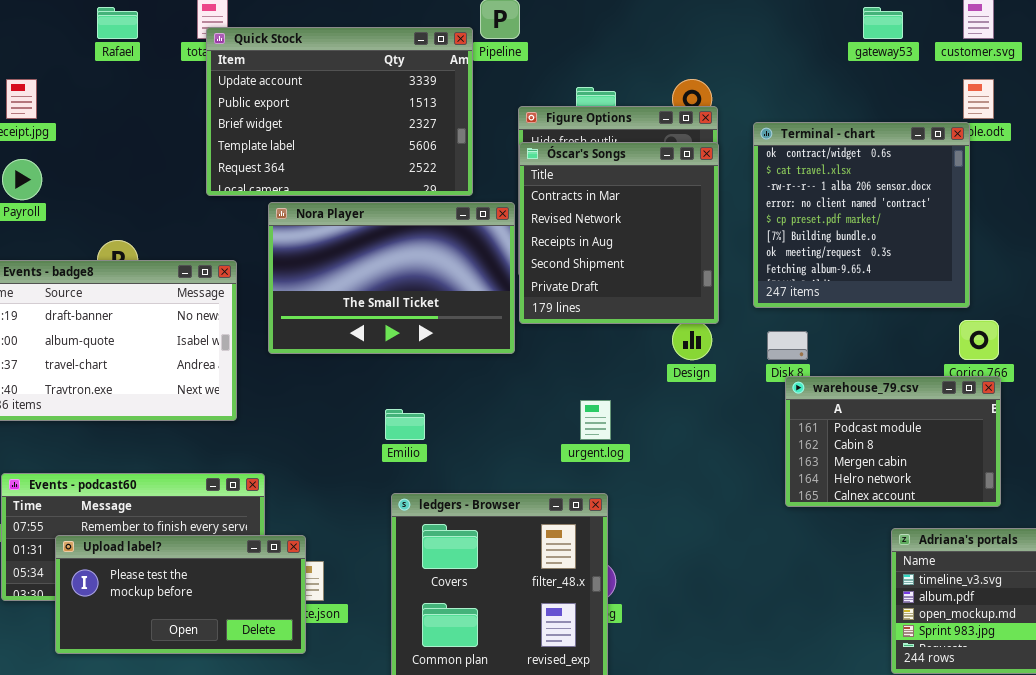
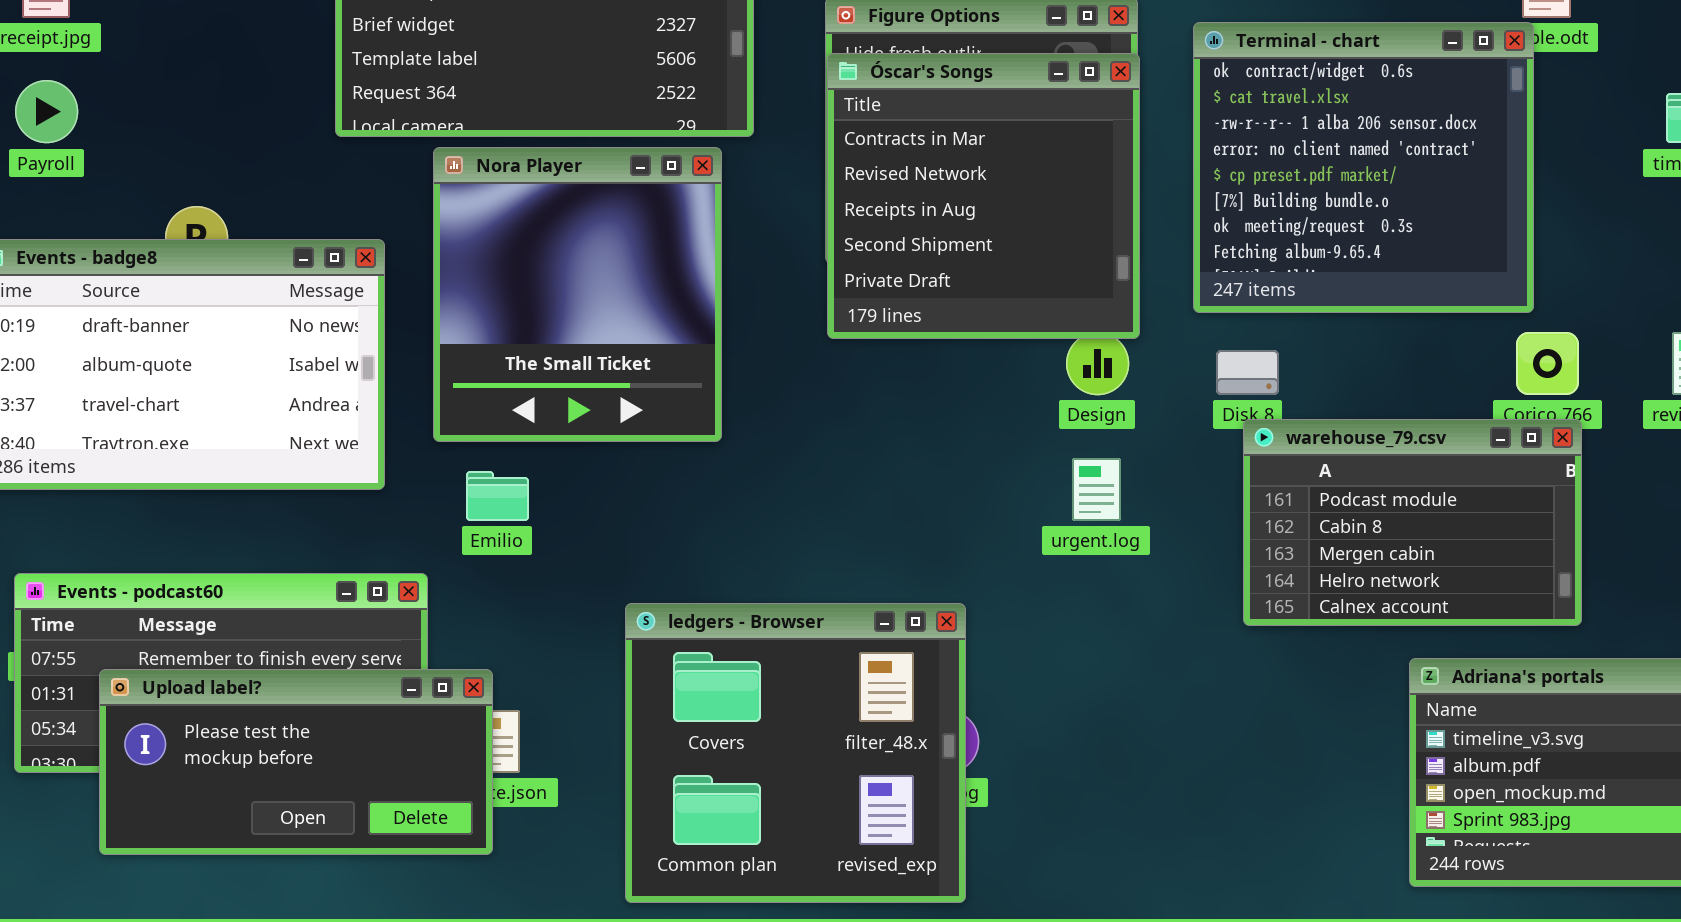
Nora Player: [268,202,515,354] -> [433,147,722,442], resized
urgent.log: [580,400,611,440] -> [1072,458,1121,521], moved
Emilio: [385,409,425,440] -> [466,471,529,521], moved

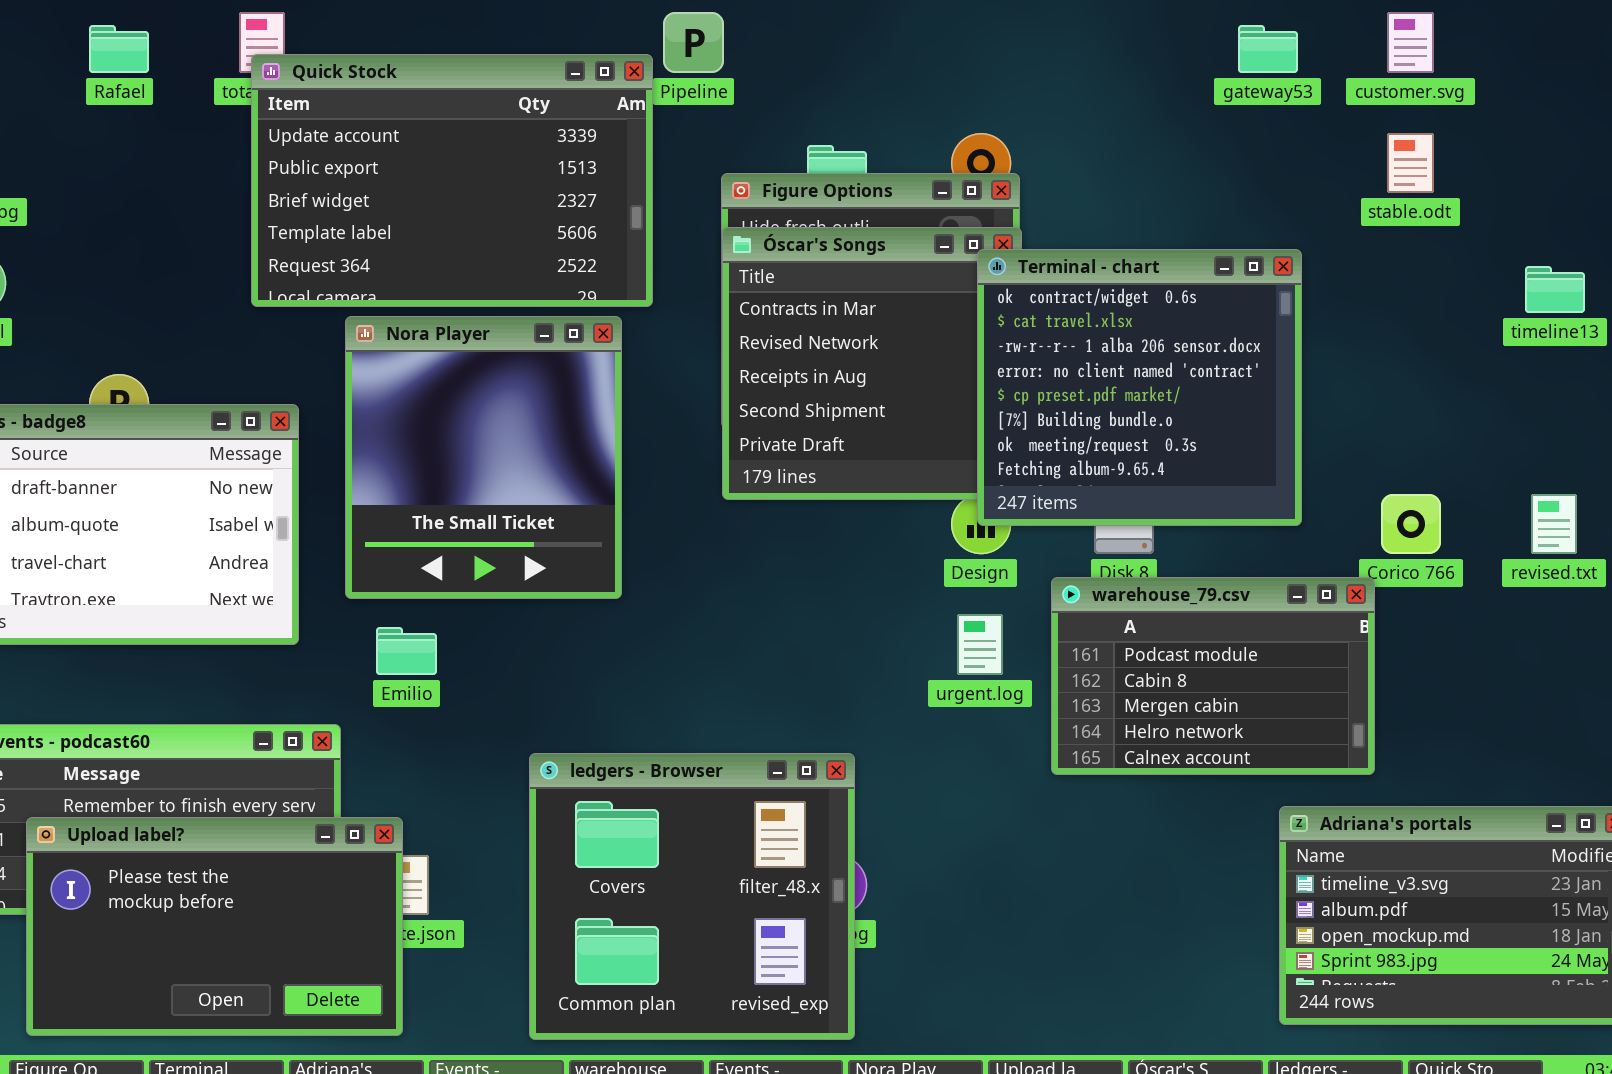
Terminal - chart: [1193,22,1534,313] -> [977,249,1302,526], moved
warehouse_79.csv: [1243,419,1582,626] -> [1051,577,1375,775], moved
Upload label?: [99,669,493,855] -> [26,817,403,1036], resized

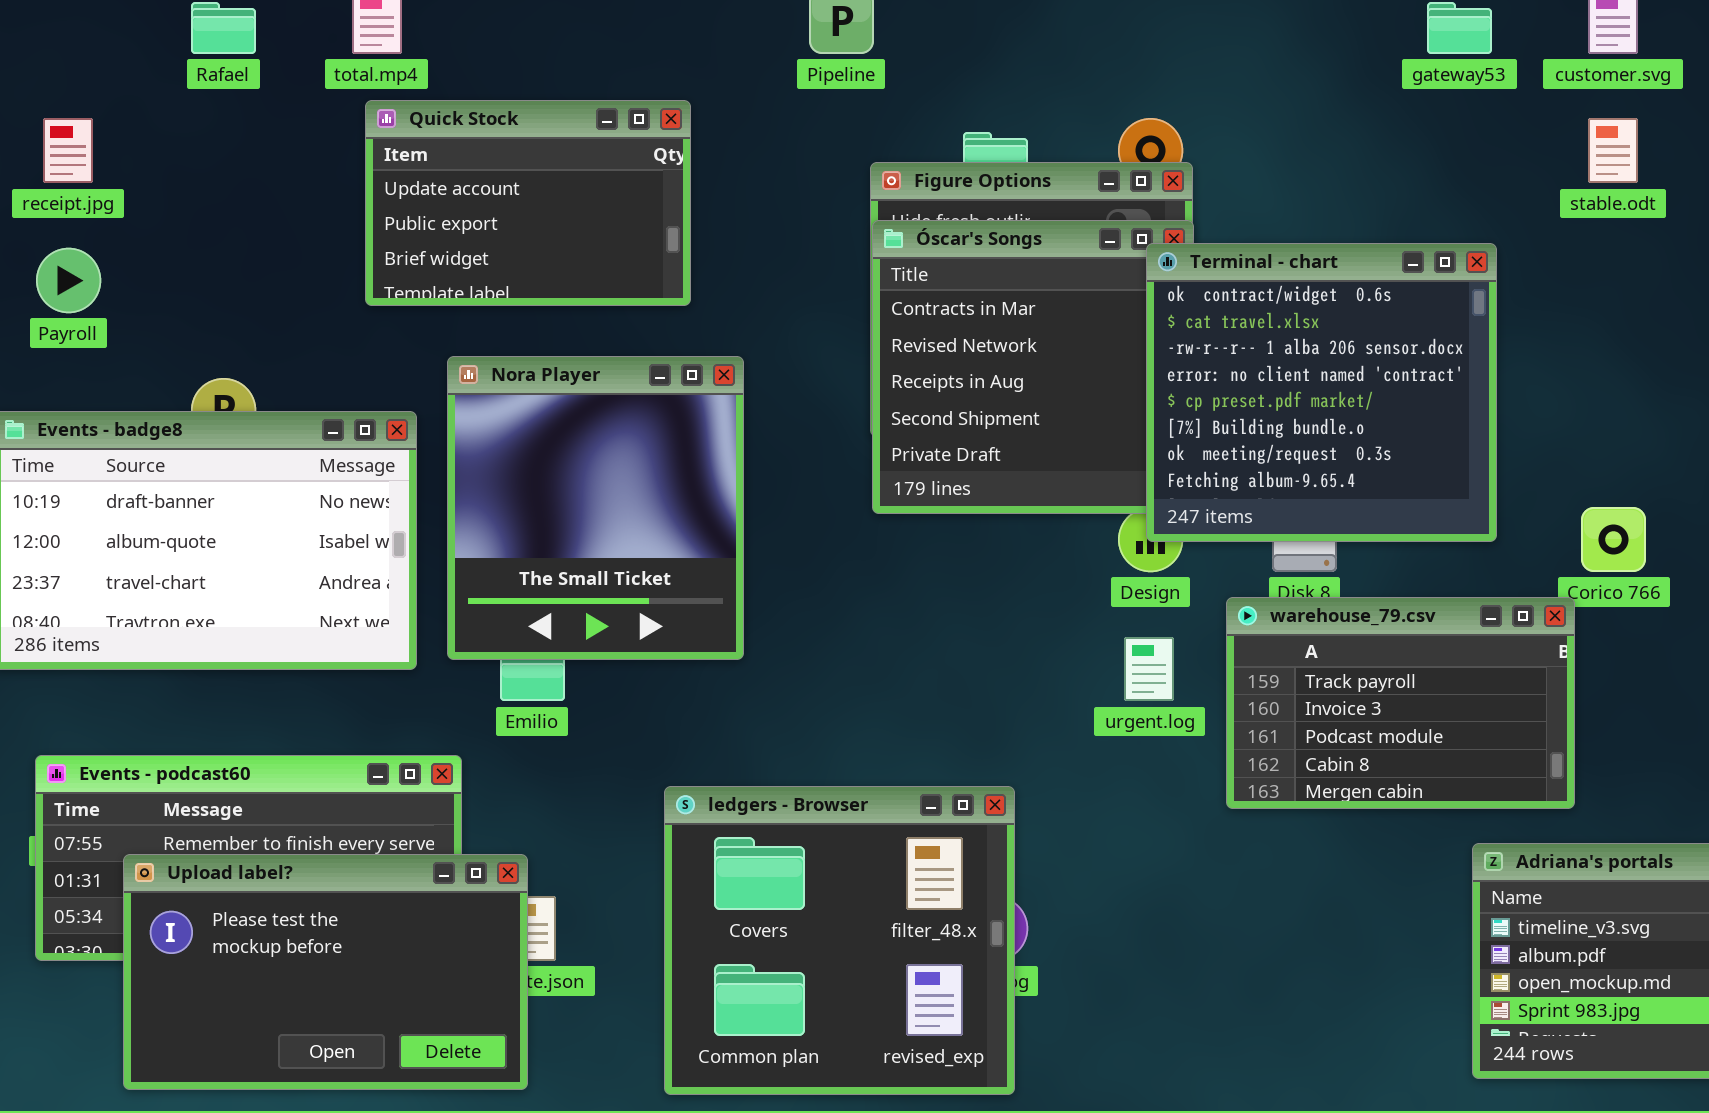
Quick Stock: [251,54,653,307] -> [365,100,691,306], resized
Nora Player: [345,316,622,599] -> [447,356,744,660], moved
warehouse_79.csv: [1051,577,1375,775] -> [1226,597,1575,809], scrolled up 2 rows

